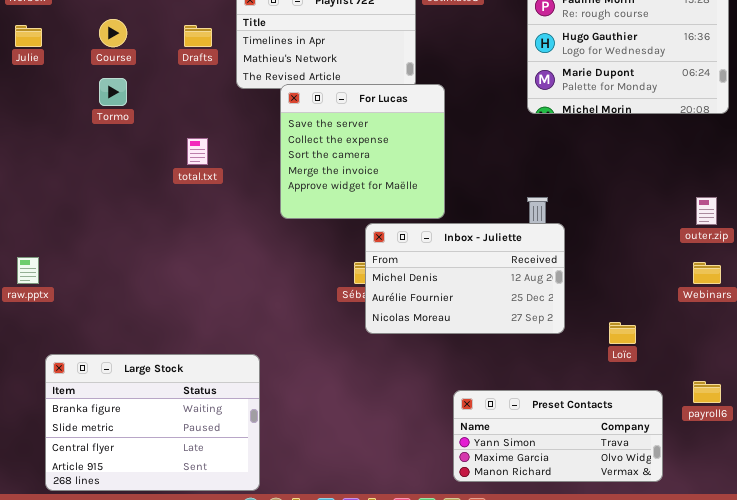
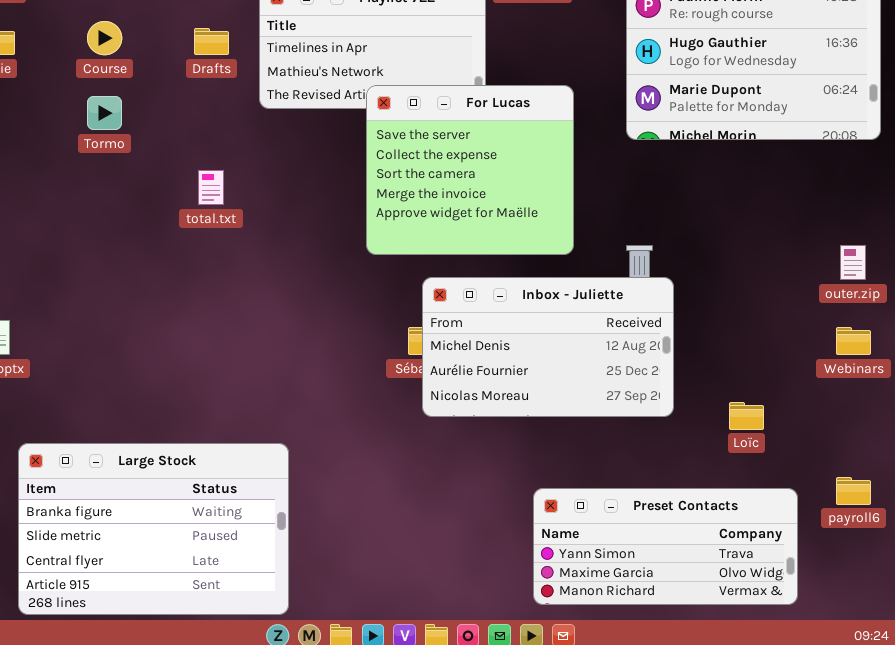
For Lucas: [280,84,445,219] -> [366,85,574,255], moved

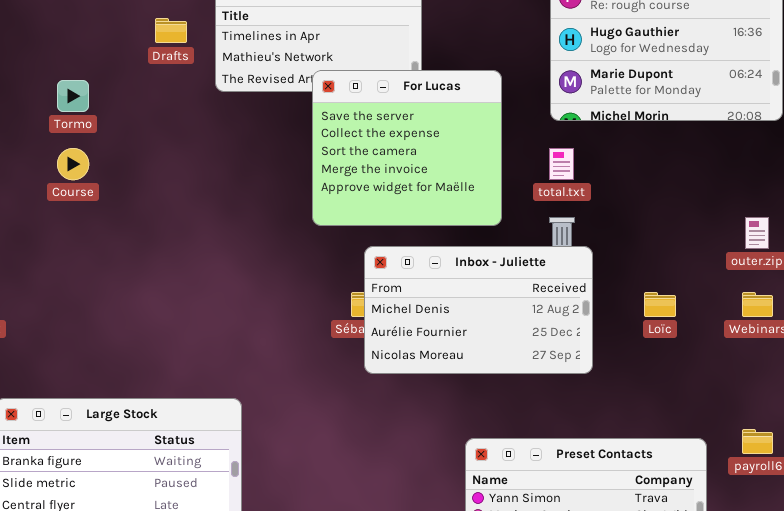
Course: [87,21,122,55] -> [57,148,89,180], moved
total.txt: [198,170,224,205] -> [549,148,574,180], moved
Loïc: [729,402,764,430] -> [644,292,676,317], moved

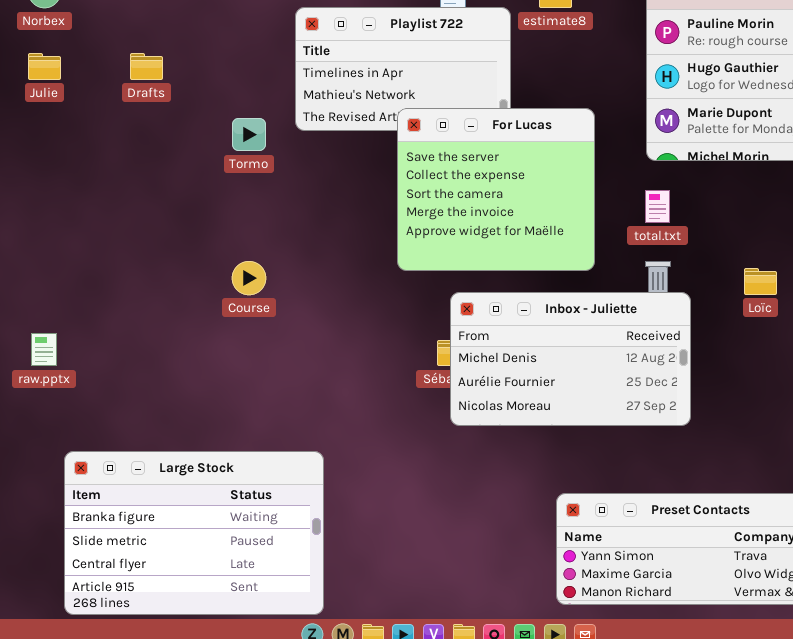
Drafts: [155,18,187,43] -> [130,53,163,80], moved
Tormo: [57,80,89,112] -> [232,118,266,151], moved
Course: [57,148,89,180] -> [232,261,266,295], moved
Loïc: [644,292,676,317] -> [744,268,777,295], moved

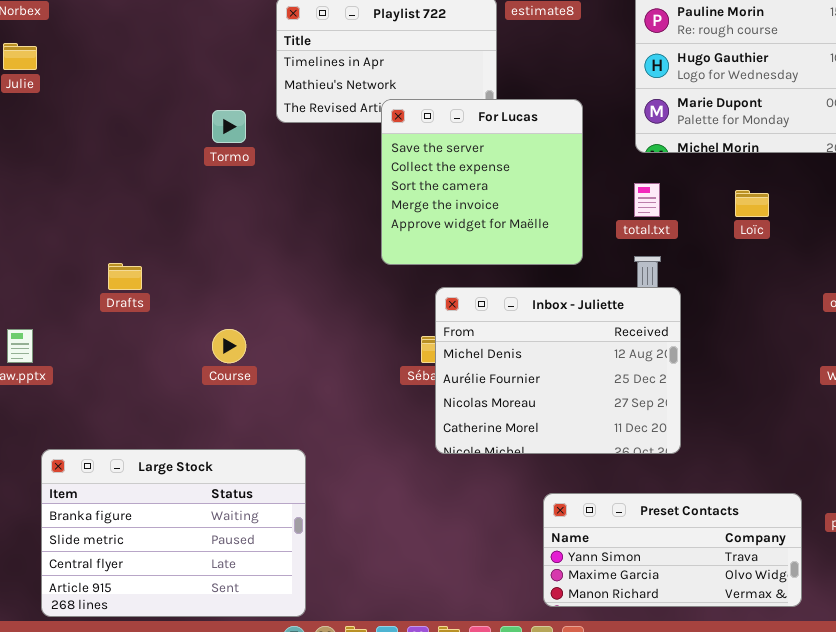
Drafts: [130,53,163,80] -> [108,263,142,290], moved
Course: [232,261,266,295] -> [212,329,246,363], moved
Loïc: [744,268,777,295] -> [735,190,769,217], moved
Inbox - Juliette: [450,292,691,426] -> [435,287,681,454], resized

